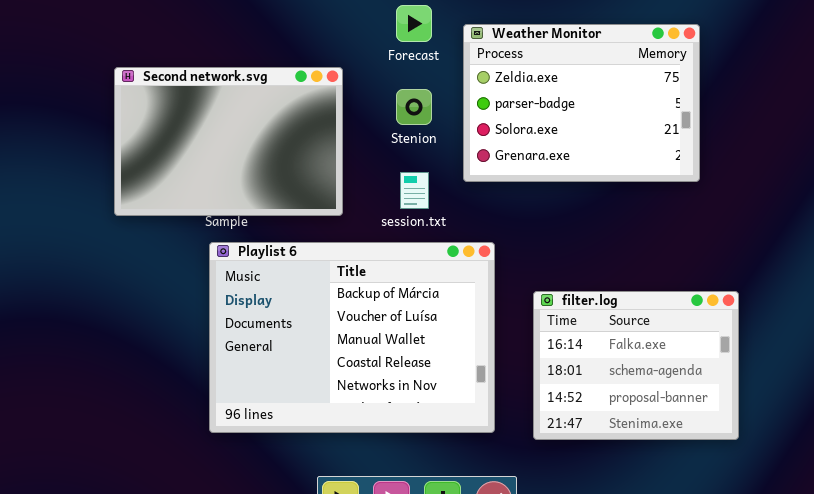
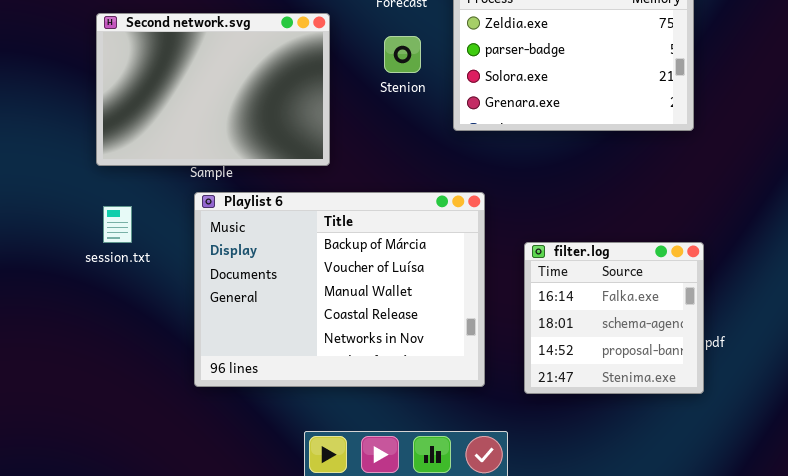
session.txt: [400,172,429,209] -> [103,206,132,243], moved
filter.log: [533,291,739,440] -> [524,242,704,394], resized

